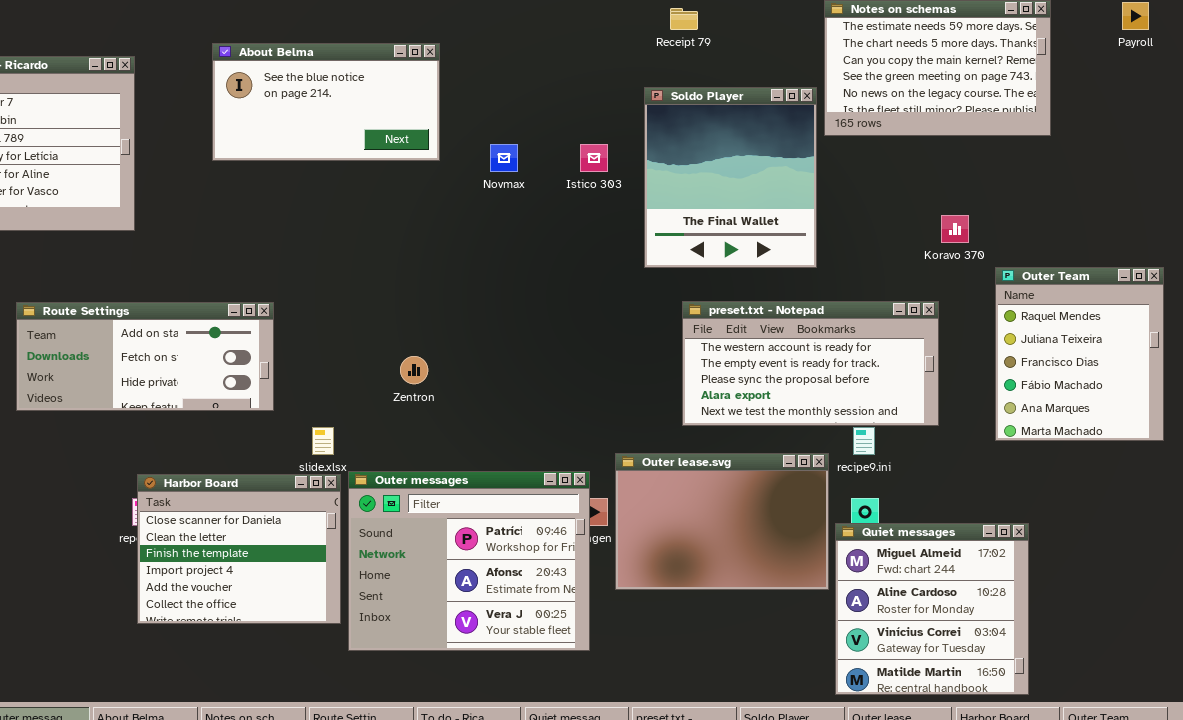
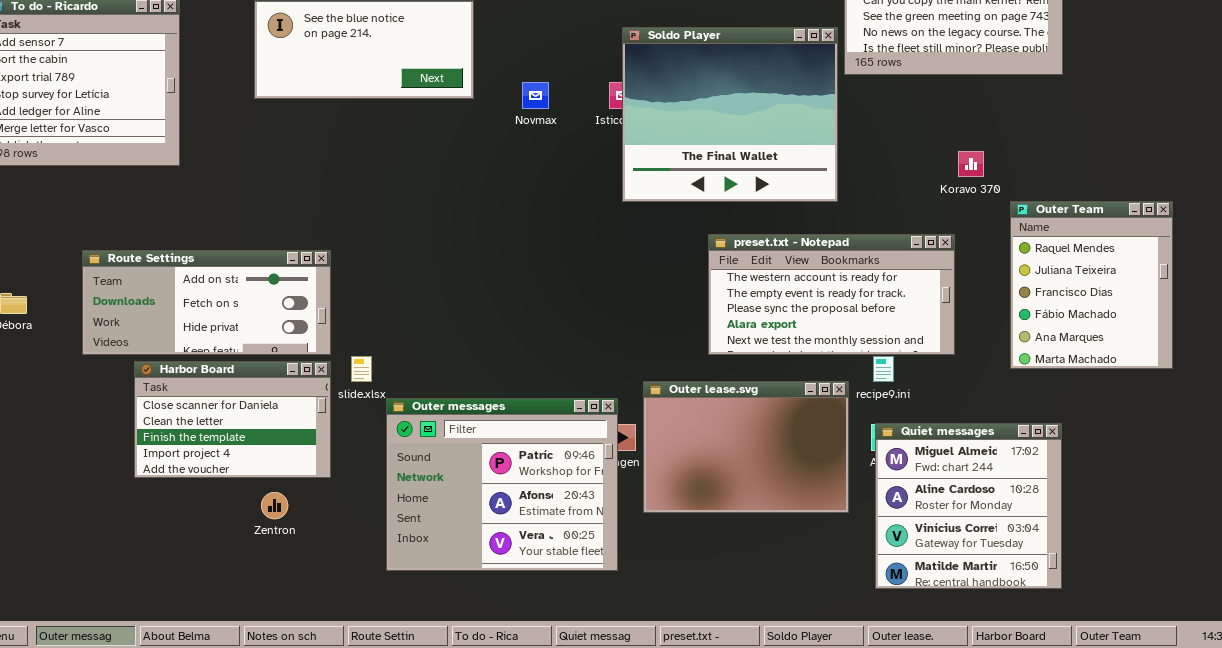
Soldo Player: [644,87,817,268] -> [622,27,838,202], resized
Route Settings: [16,302,274,411] -> [82,250,331,355], moved
Zentron: [400,356,428,384] -> [261,492,288,519], moved
Harbor Board: [137,474,341,624] -> [134,361,331,478], moved, resized
Quiet messages: [835,523,1029,695] -> [875,423,1062,589], moved

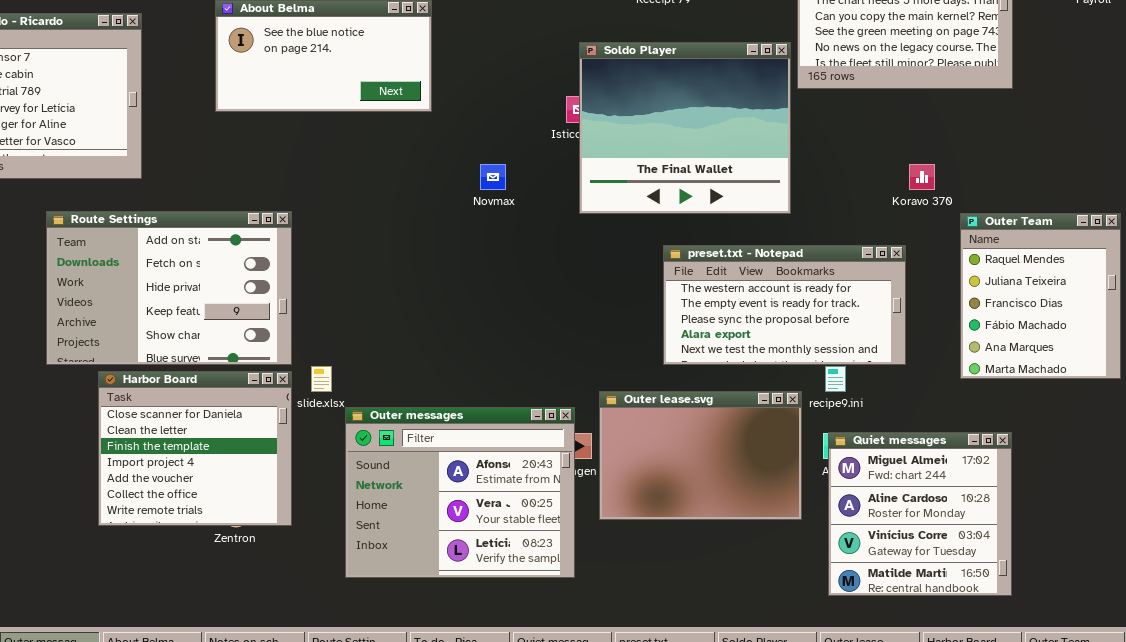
Novmax: [522,82,549,109] -> [480,164,506,190], moved
Route Settings: [82,250,331,355] -> [46,211,292,365], resized
Harbor Board: [134,361,331,478] -> [98,371,292,526], resized
Outer messages: [386,398,618,571] -> [345,407,575,578], scrolled down 1 row

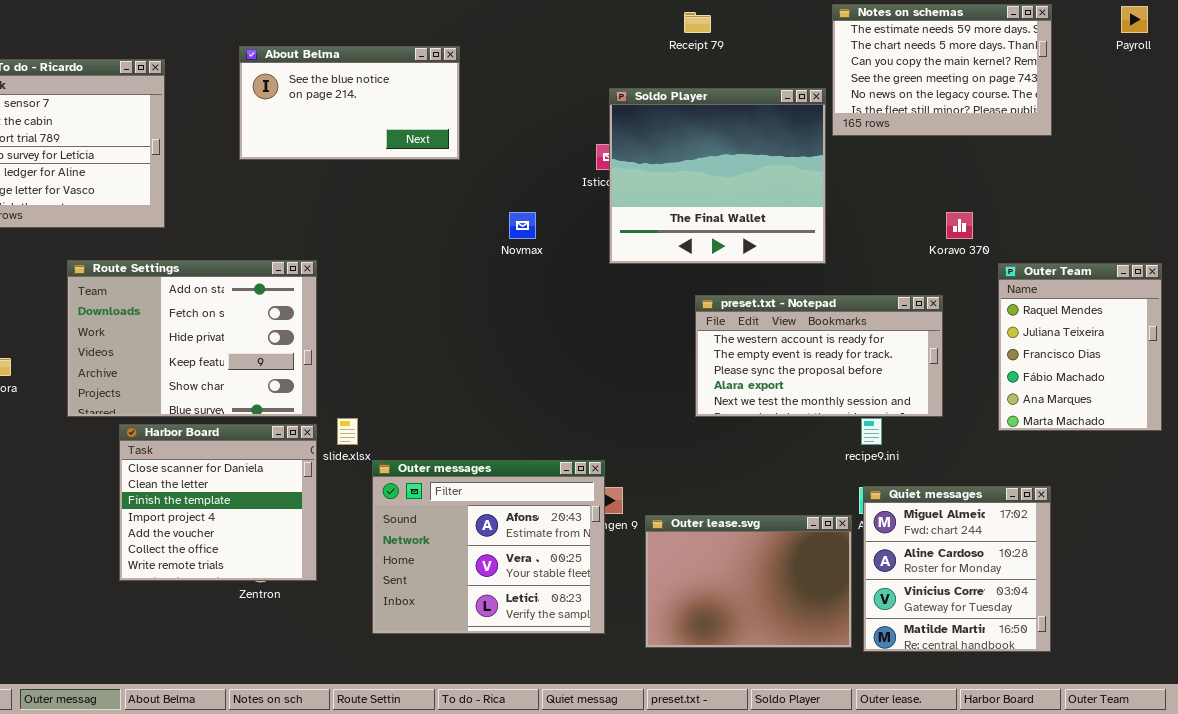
Outer lease.svg: [599,391,802,520] -> [645,515,852,648], moved

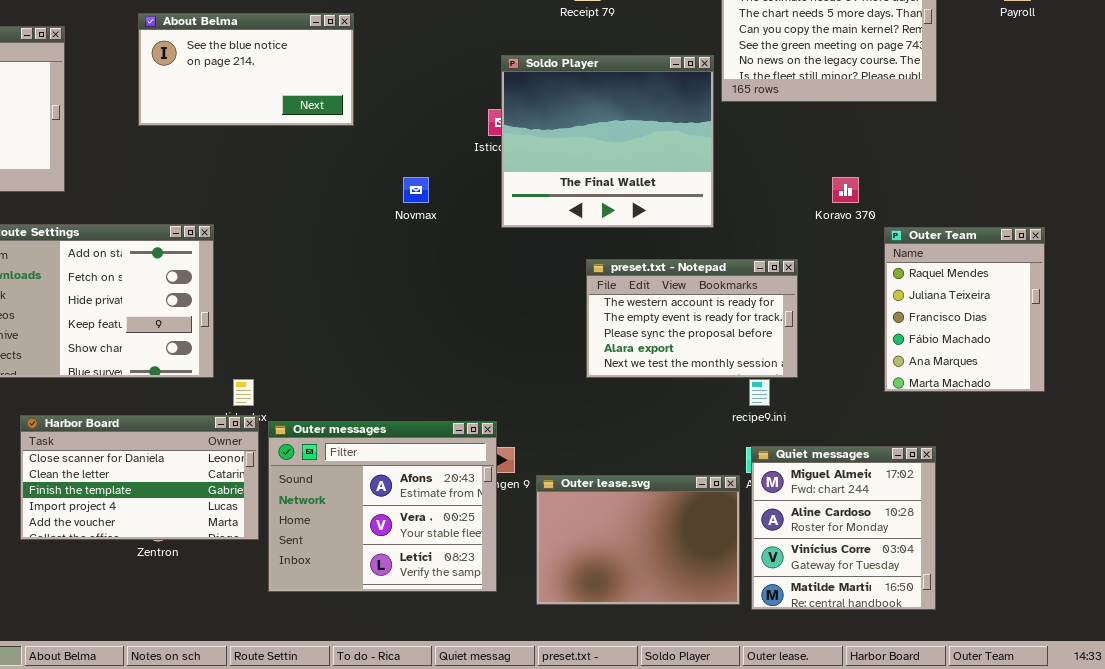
preset.txt - Notepad: [695,295,943,417] -> [586,259,798,378], resized
Harbor Board: [119,424,317,581] -> [20,415,259,540], resized

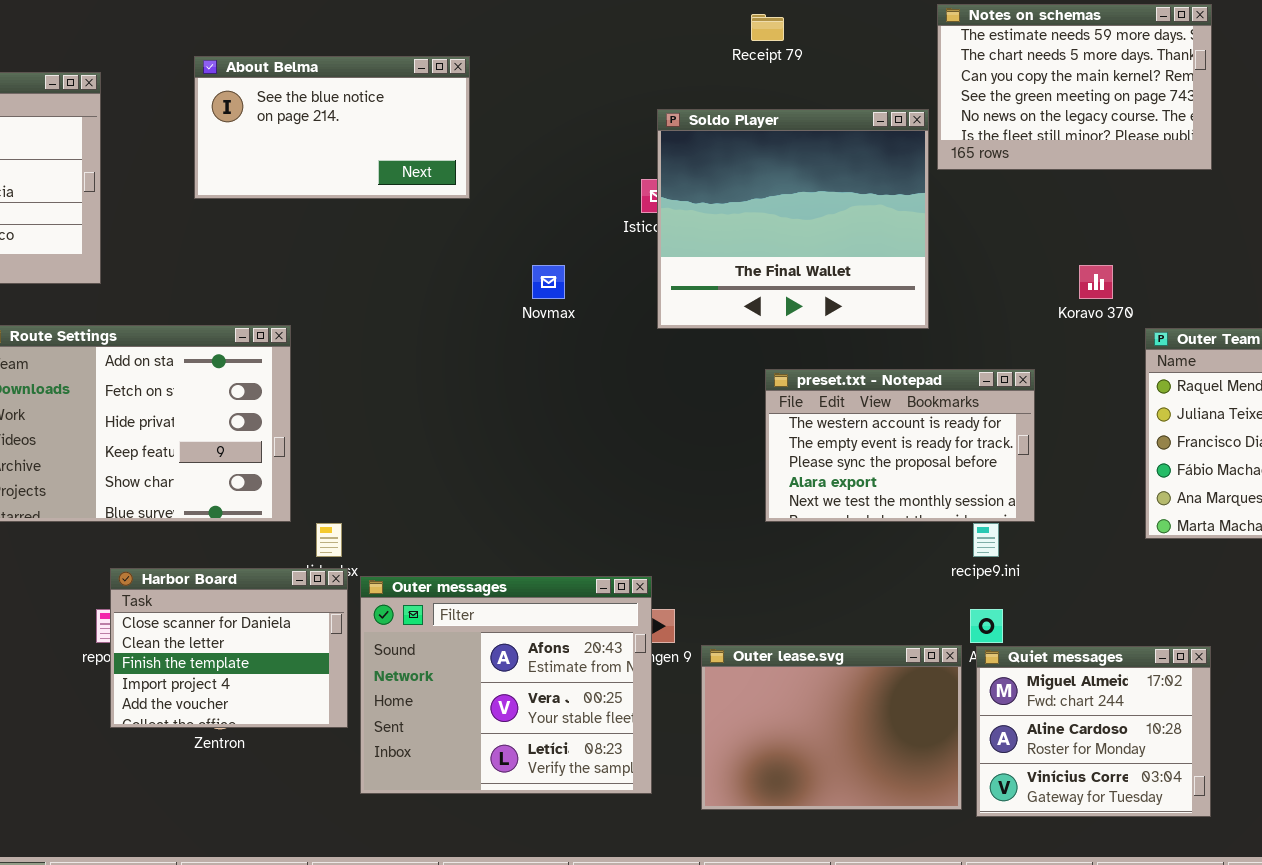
Harbor Board: [20,415,259,540] -> [110,568,348,728], resized
Quiet messages: [751,446,936,610] -> [976,646,1211,817], resized

